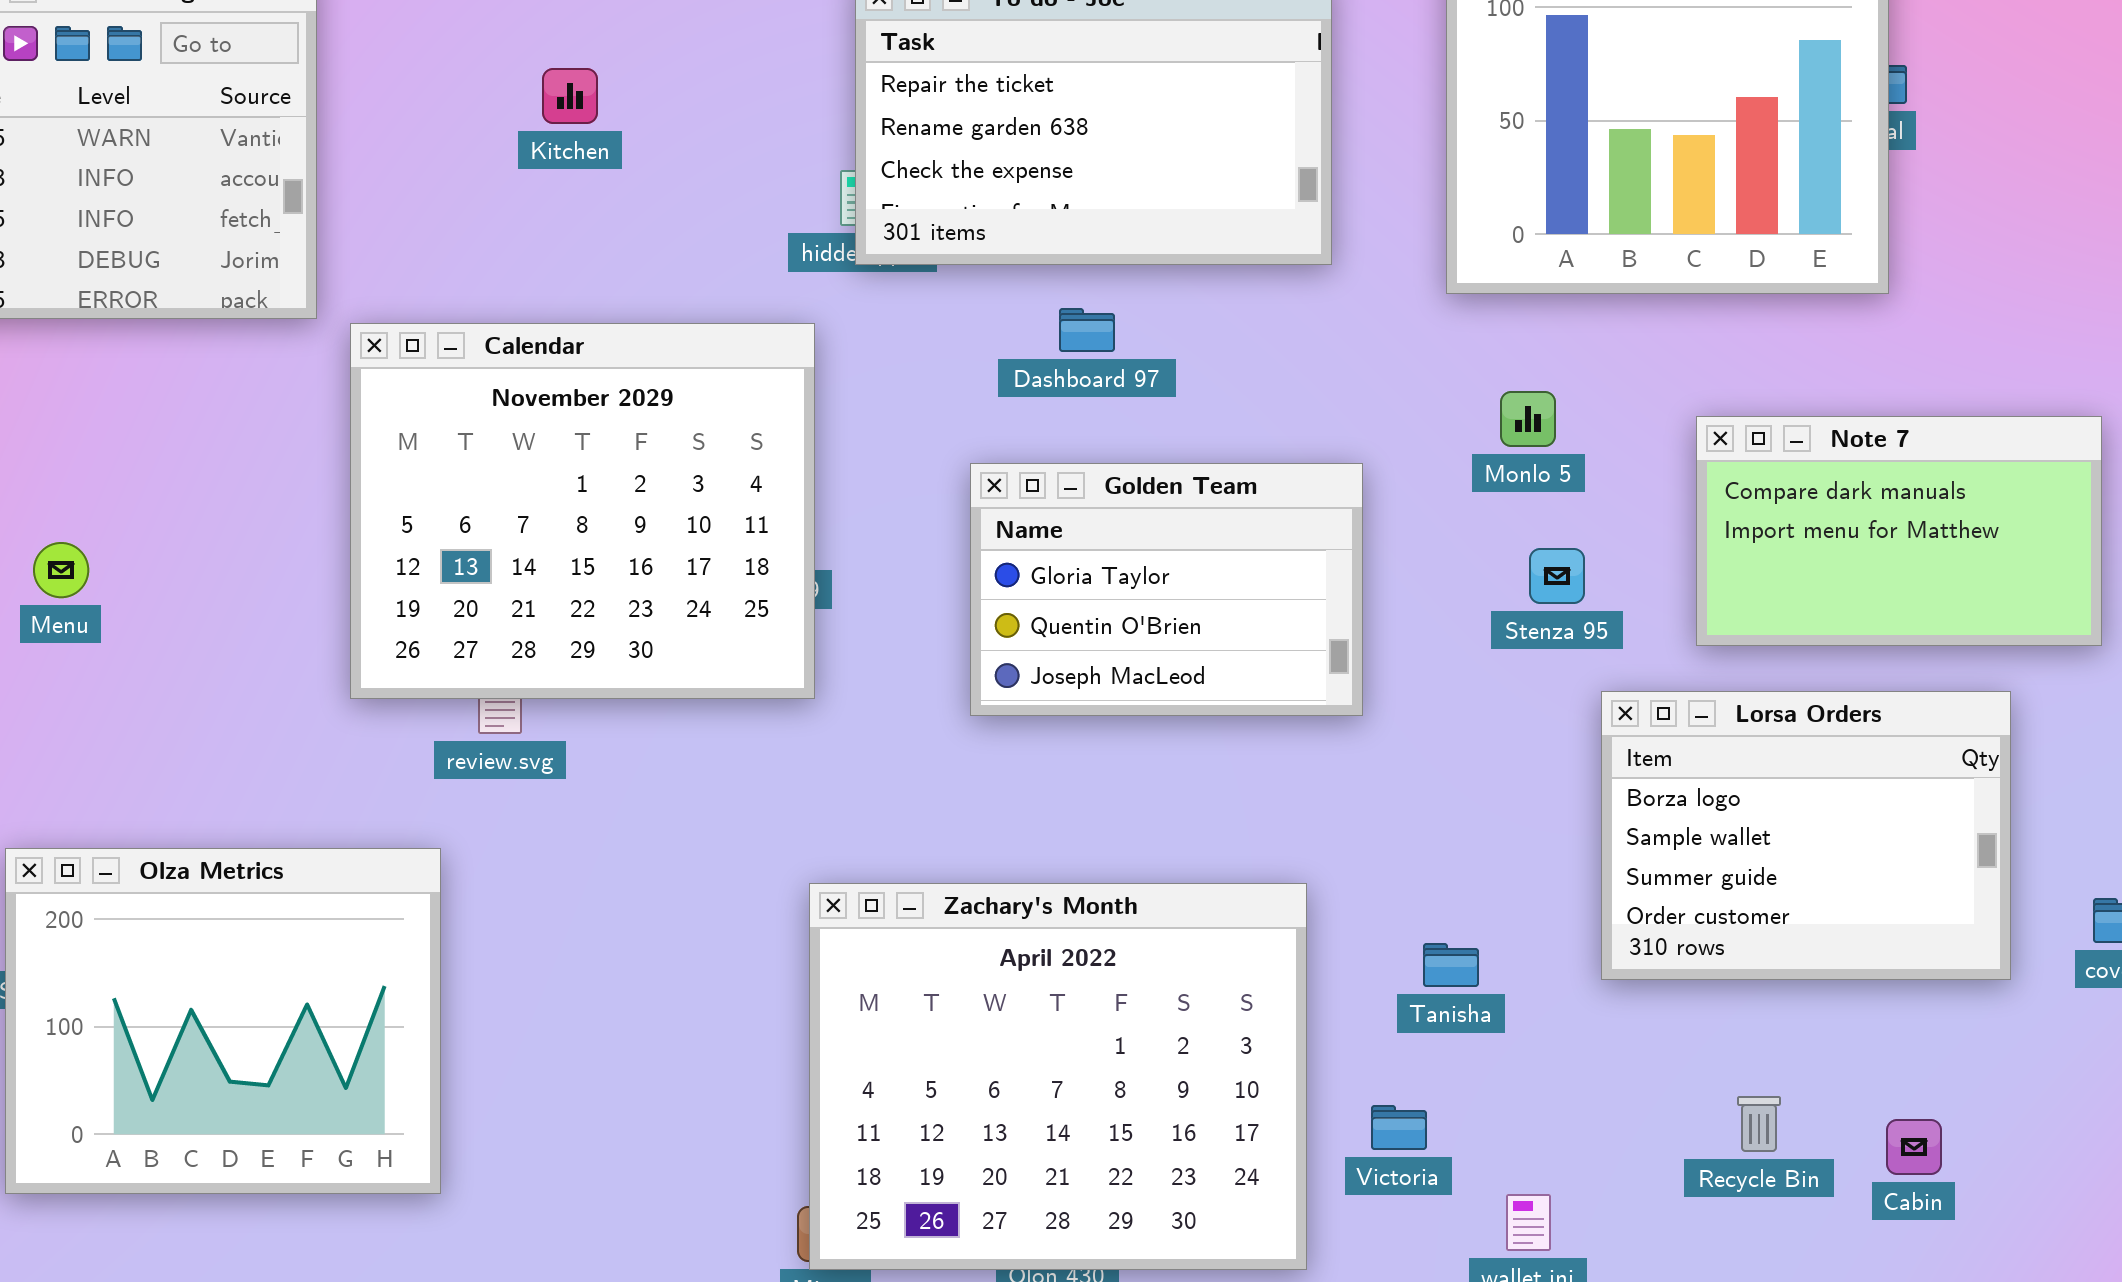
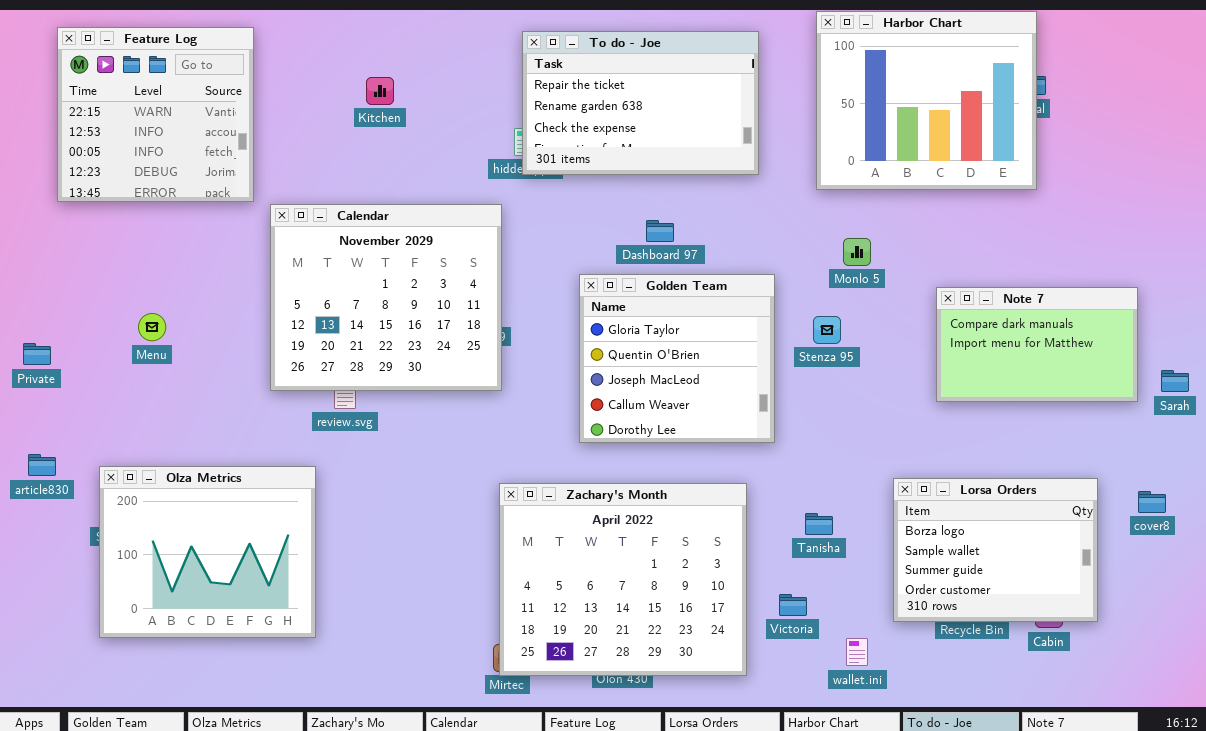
Dashboard 97: [1059,308,1115,352] -> [646,220,674,242], moved
Note 7: [1696,416,2102,646] -> [936,287,1138,402], moved
Golden Team: [970,463,1363,716] -> [579,274,775,443], resized
Menu: [33,542,89,598] -> [138,313,166,341], moved
Stenza 95: [1529,548,1585,604] -> [813,316,841,344], moved
Lorsa Orders: [1601,691,2011,980] -> [893,478,1098,622], moved

